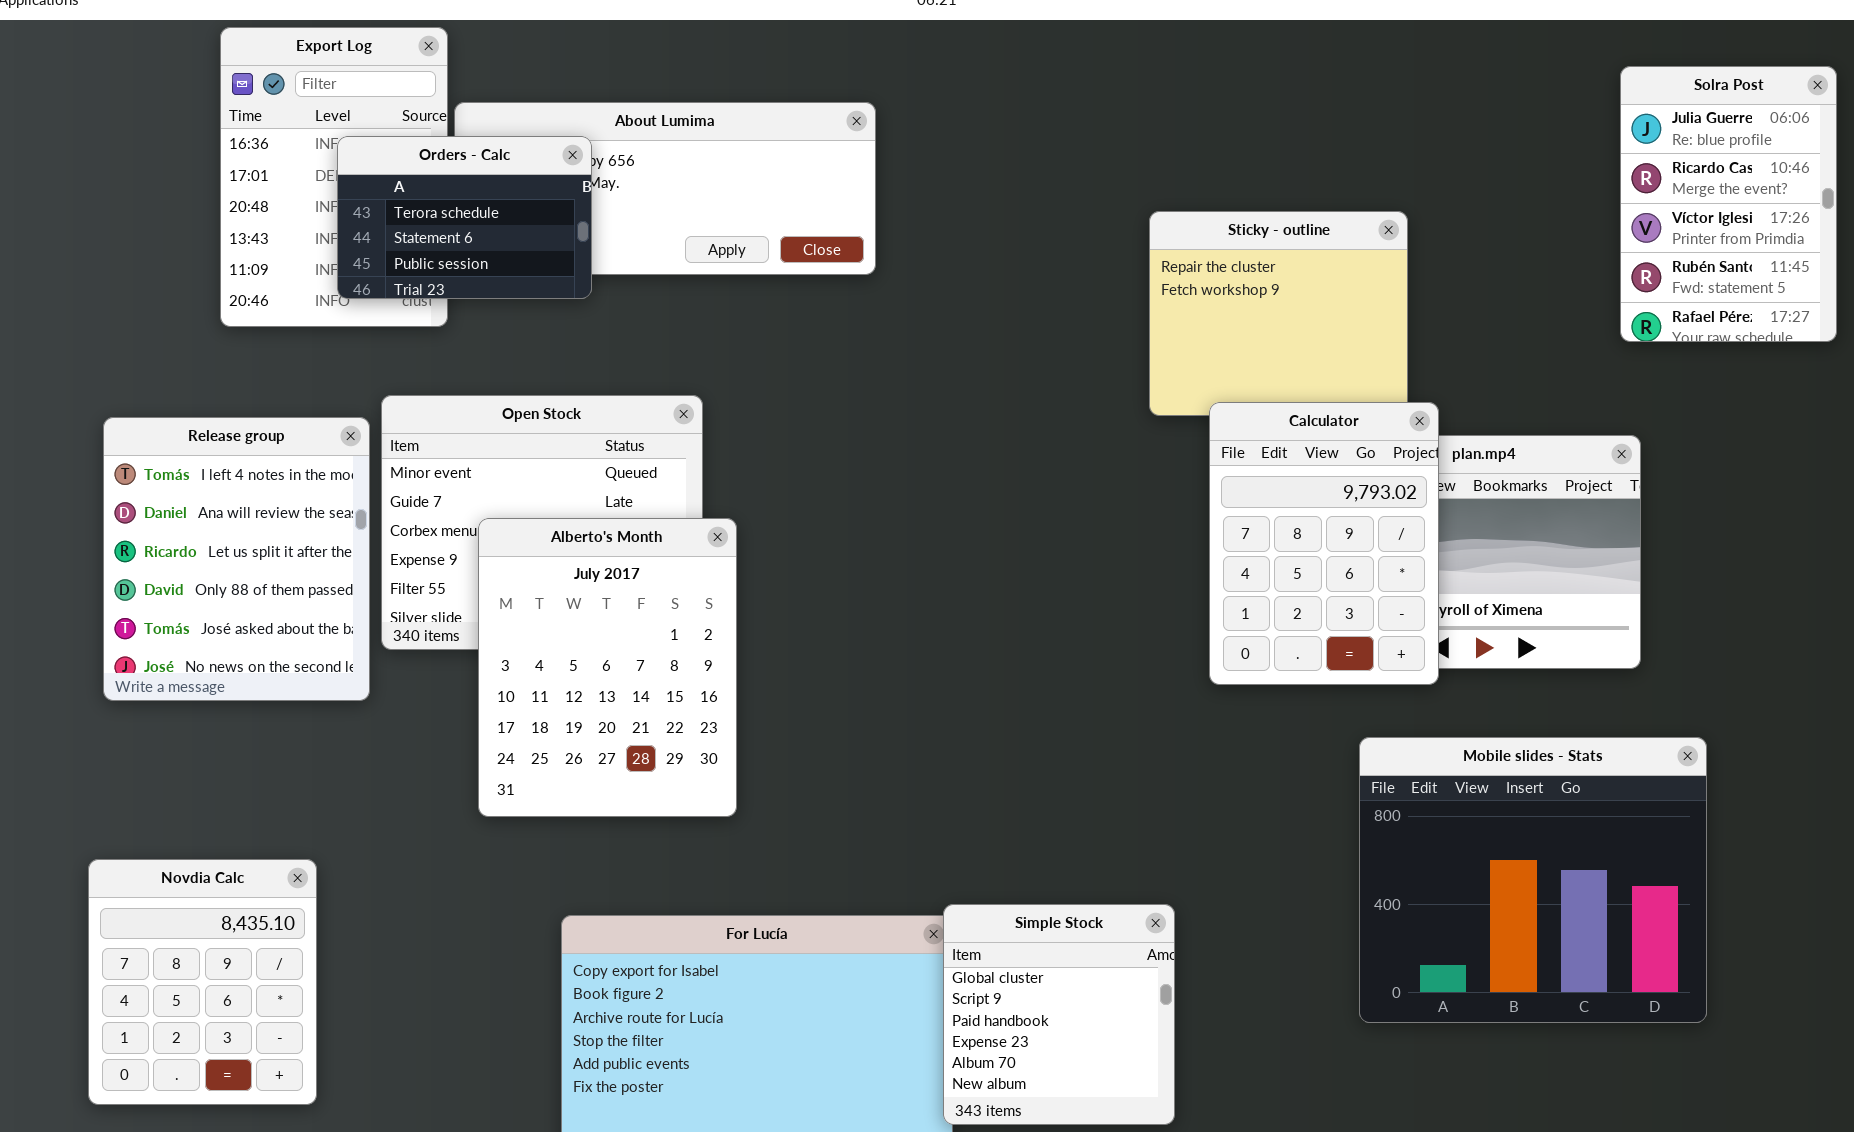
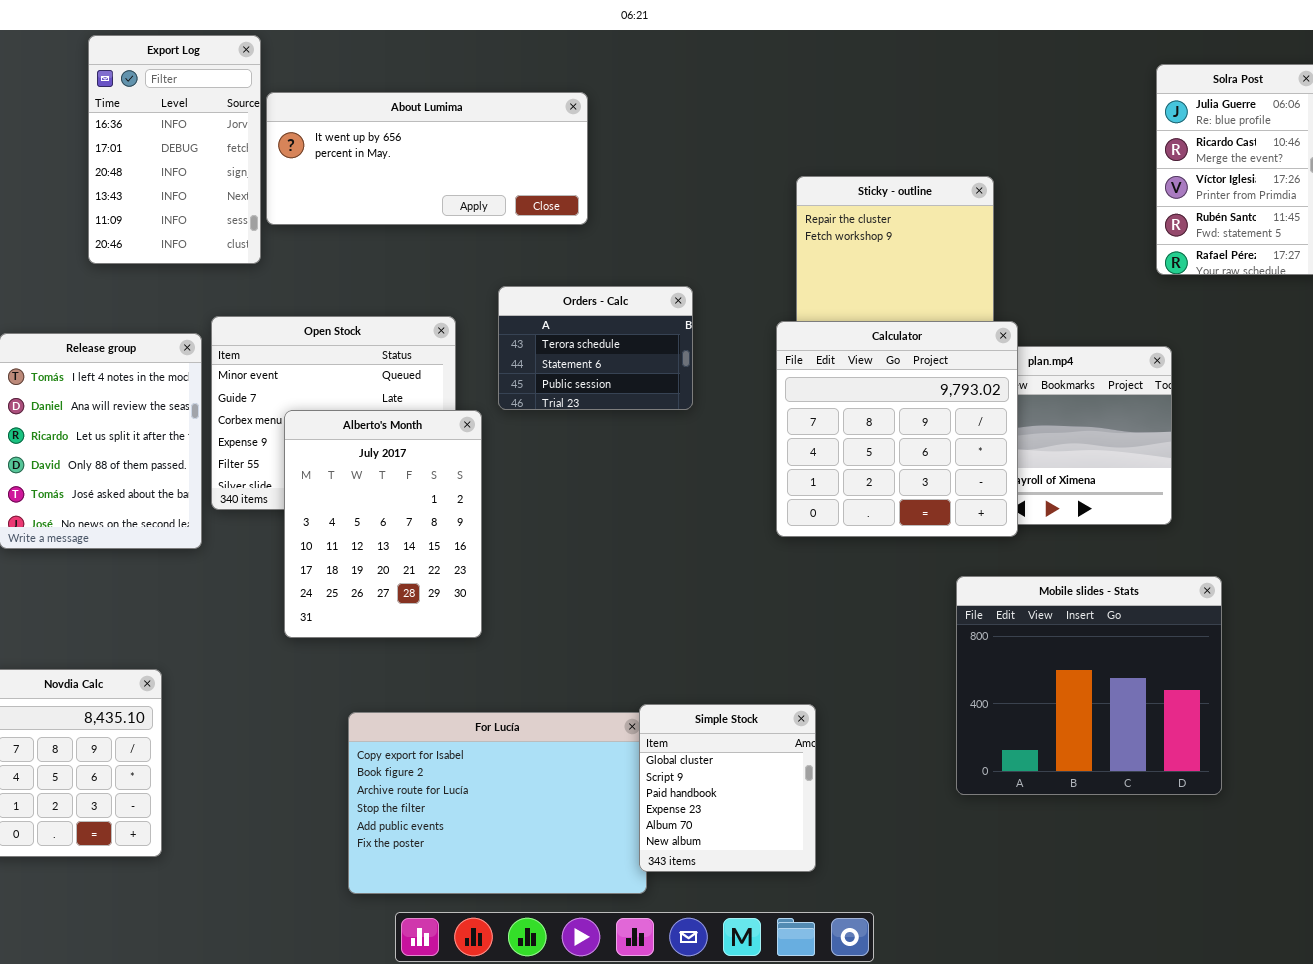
Orders - Calc: [337,136,592,299] -> [498,286,693,410], moved
Calculator: [1209,402,1439,685] -> [776,321,1018,537], resized

